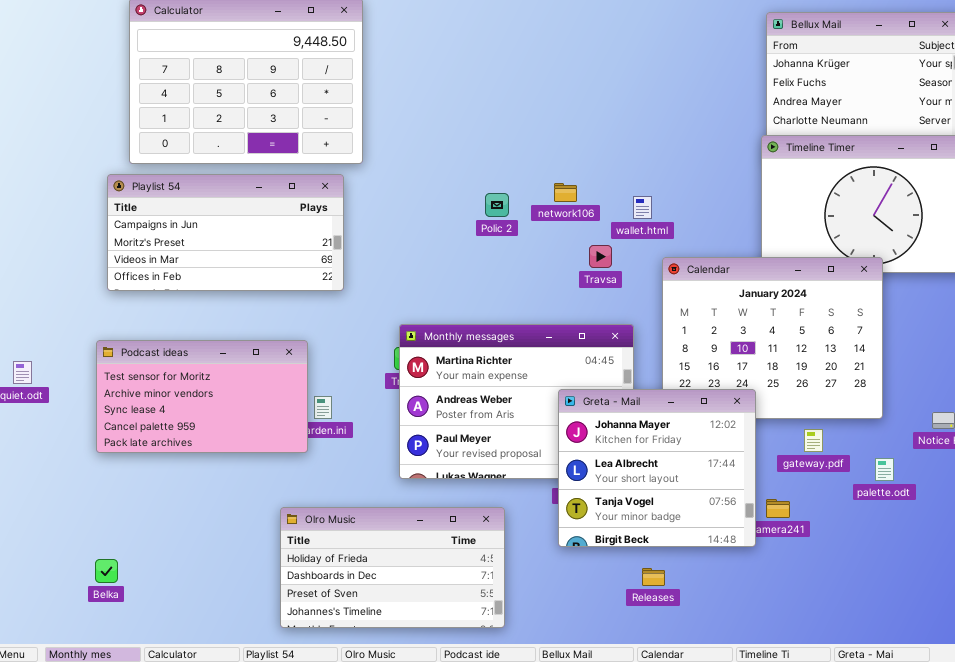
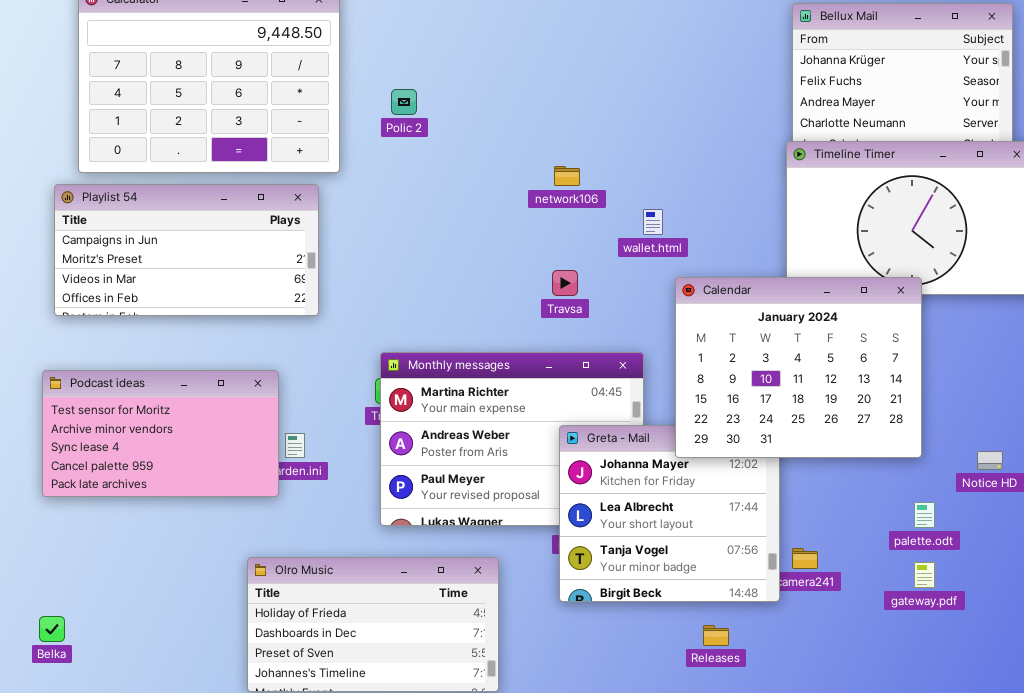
network106: [554,183,577,202] -> [554,166,580,186], moved
Polic 2: [485,193,509,217] -> [391,89,417,115], moved
Travsa: [589,245,612,268] -> [552,270,578,296], moved
Calendar: [662,257,883,419] -> [675,277,922,458], raised
gateway.pdf: [804,429,823,452] -> [914,562,935,588], moved
Releases: [642,568,665,586] -> [703,625,729,646], moved

